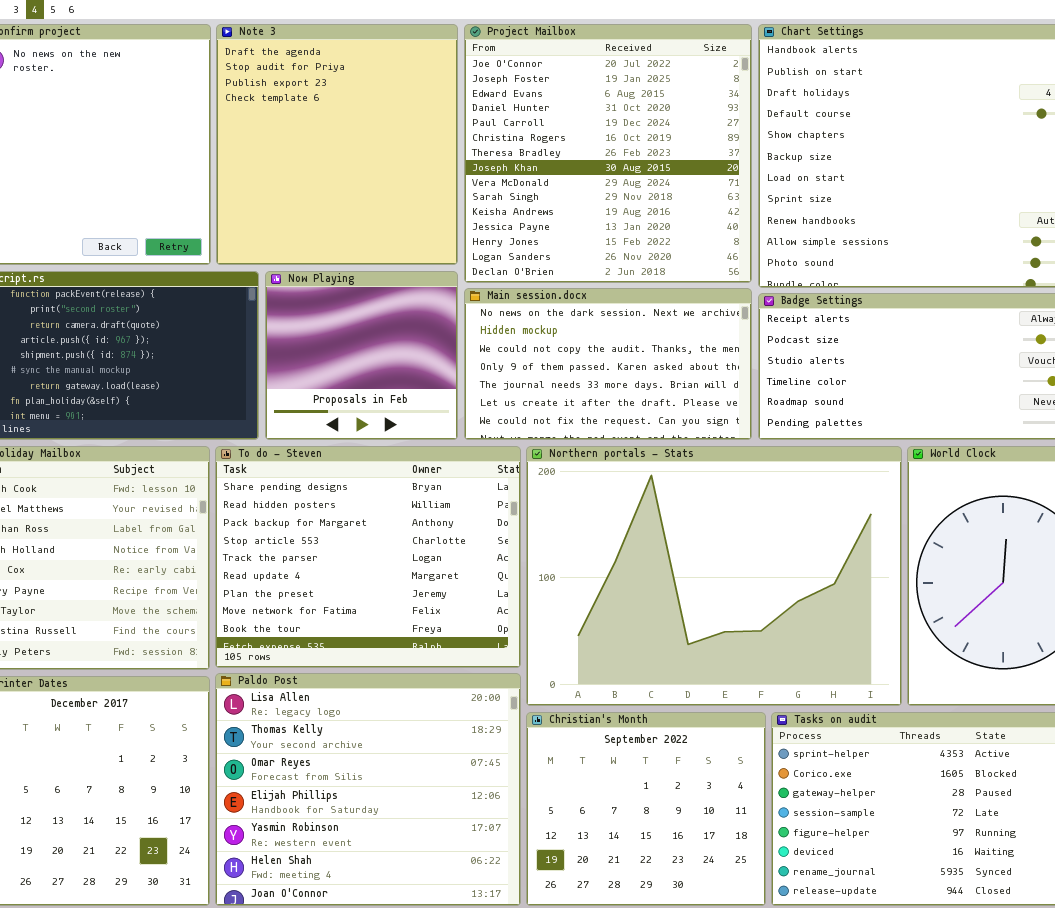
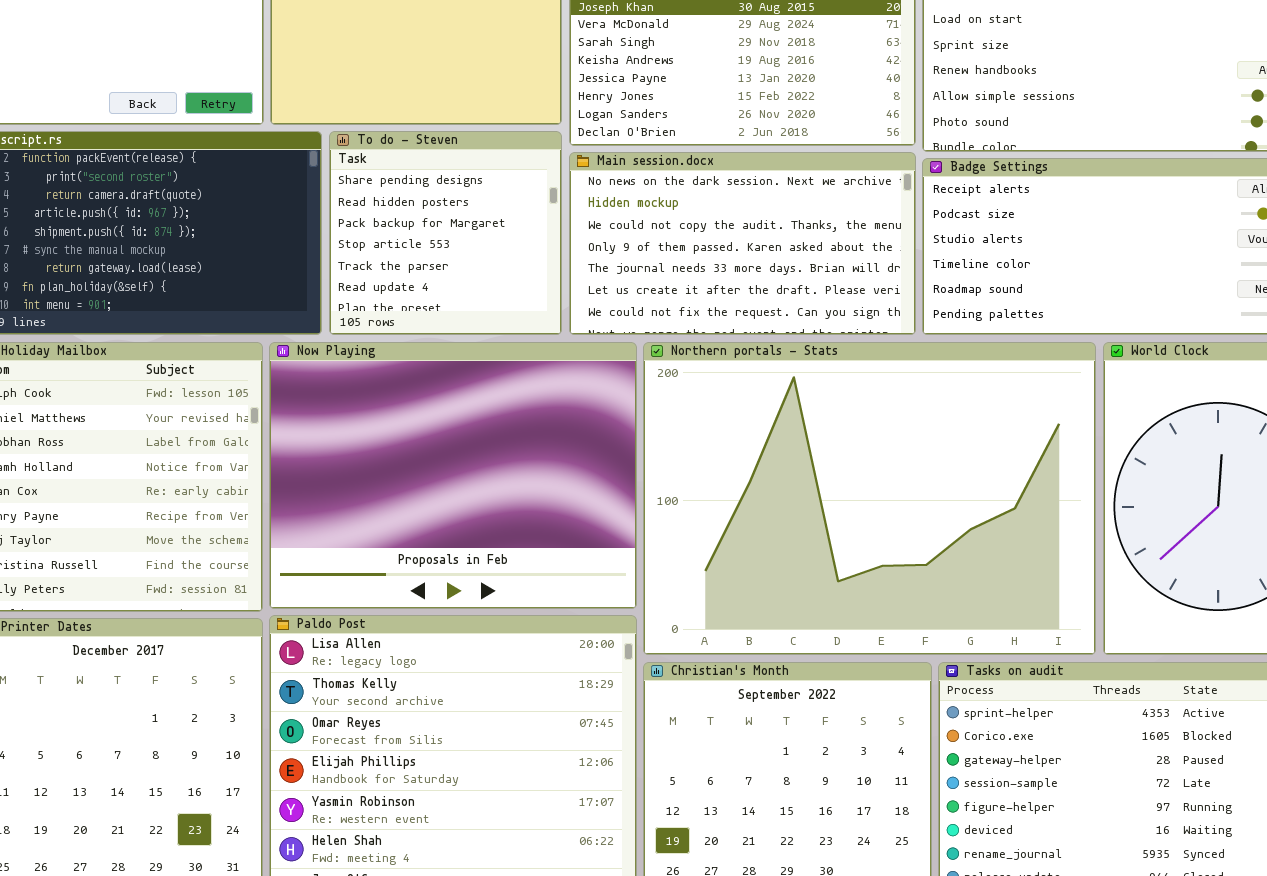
Now Playing: [265,271,458,440] -> [269,342,637,609], moved, resized
To do - Steven: [215,446,521,668] -> [329,131,562,335], moved, resized

